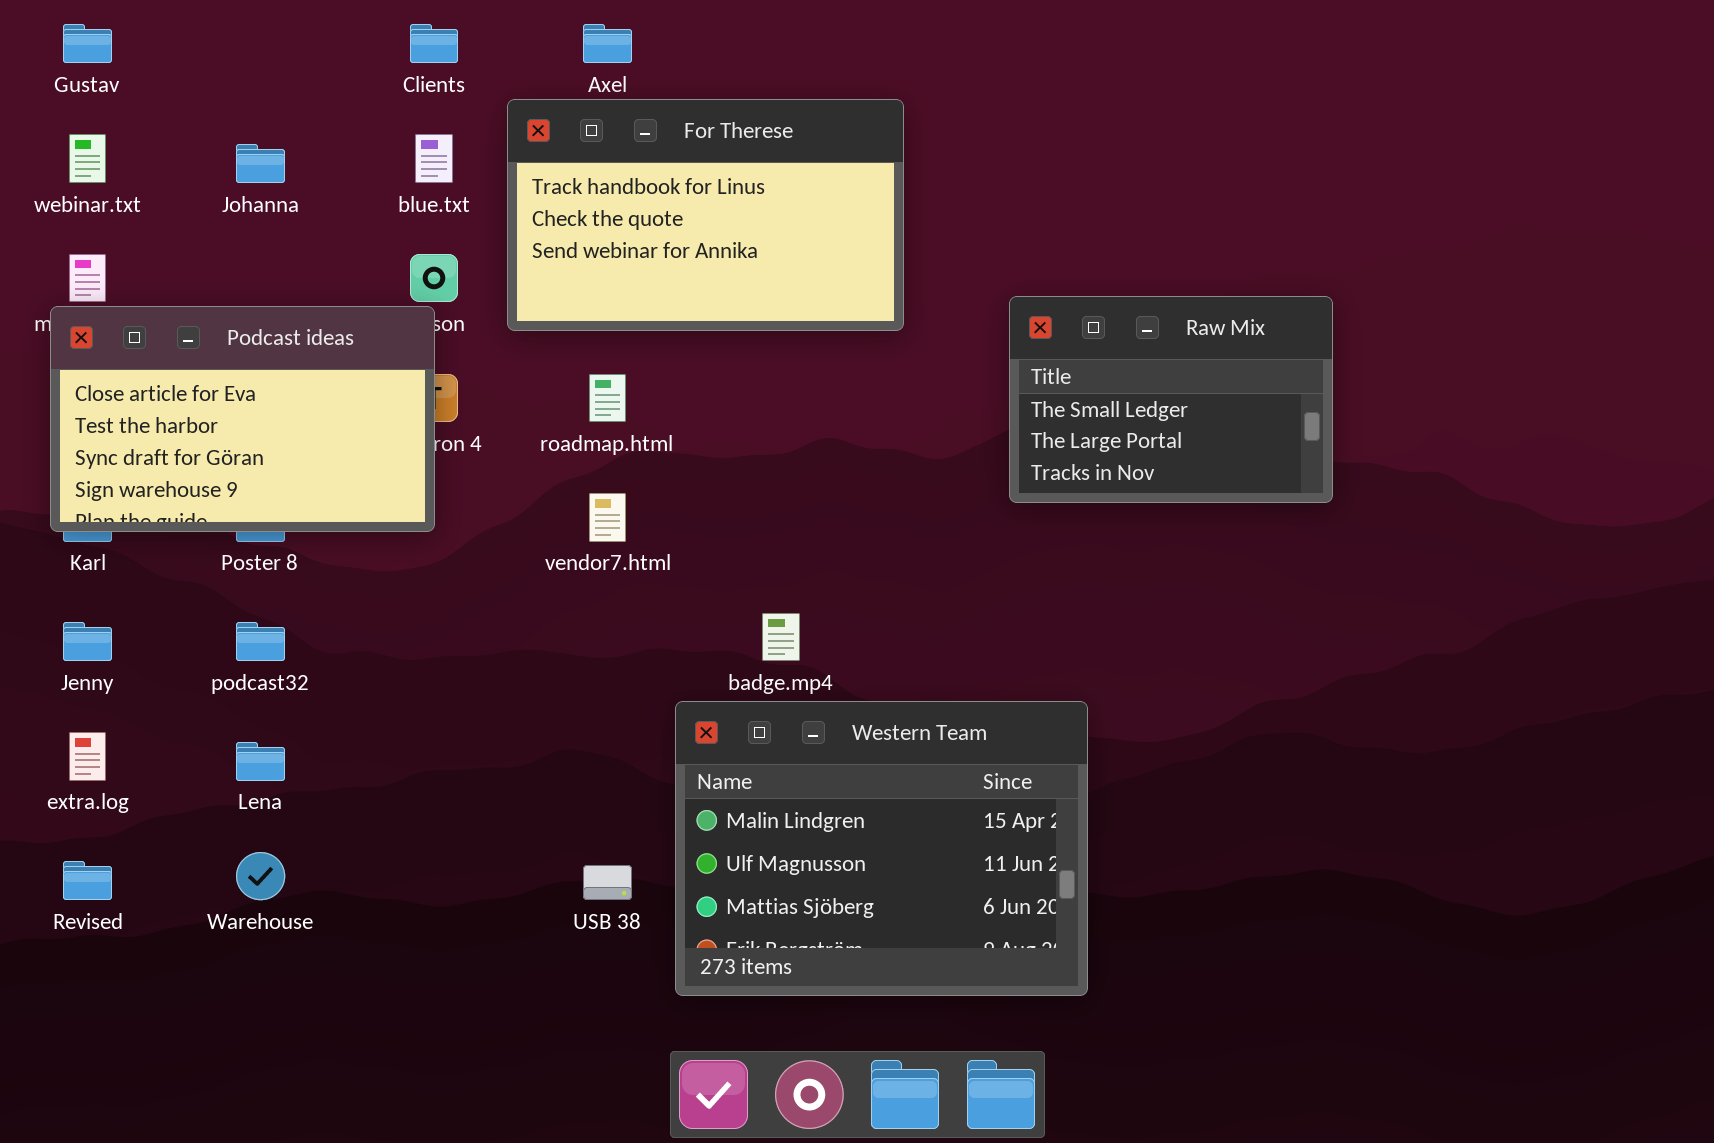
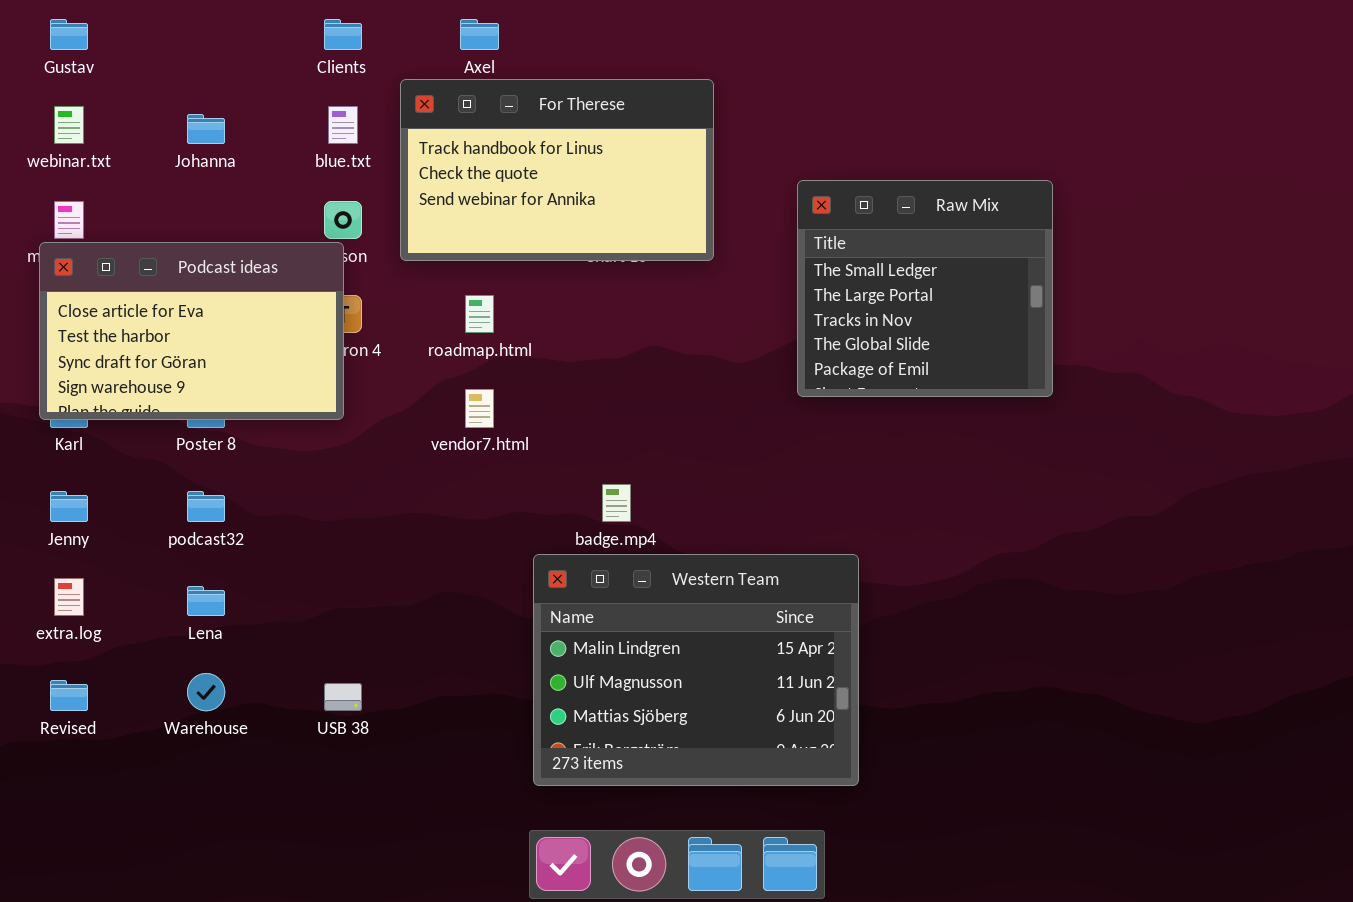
Raw Mix: [1009,296,1333,503] -> [797,180,1053,397], resized
USB 38: [583,865,632,900] -> [324,683,362,711], moved

